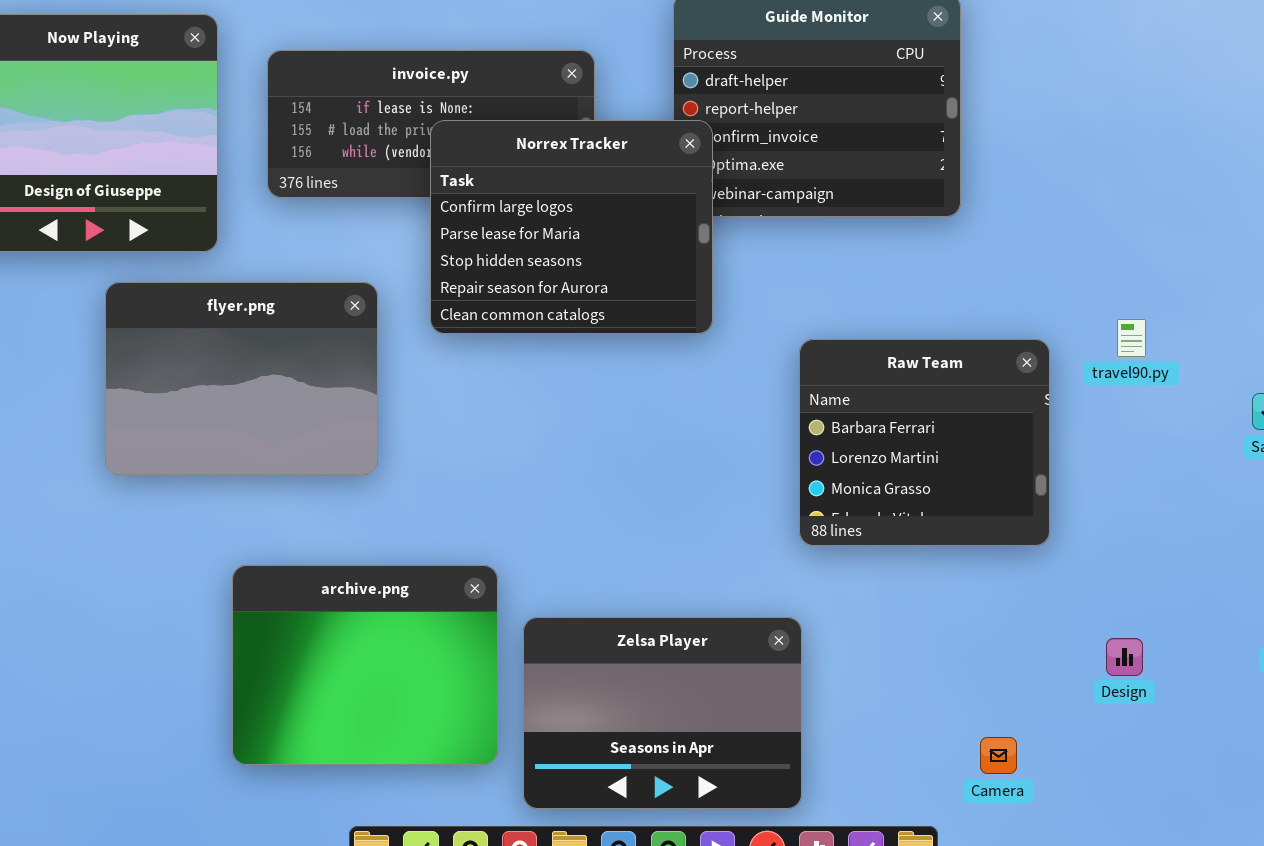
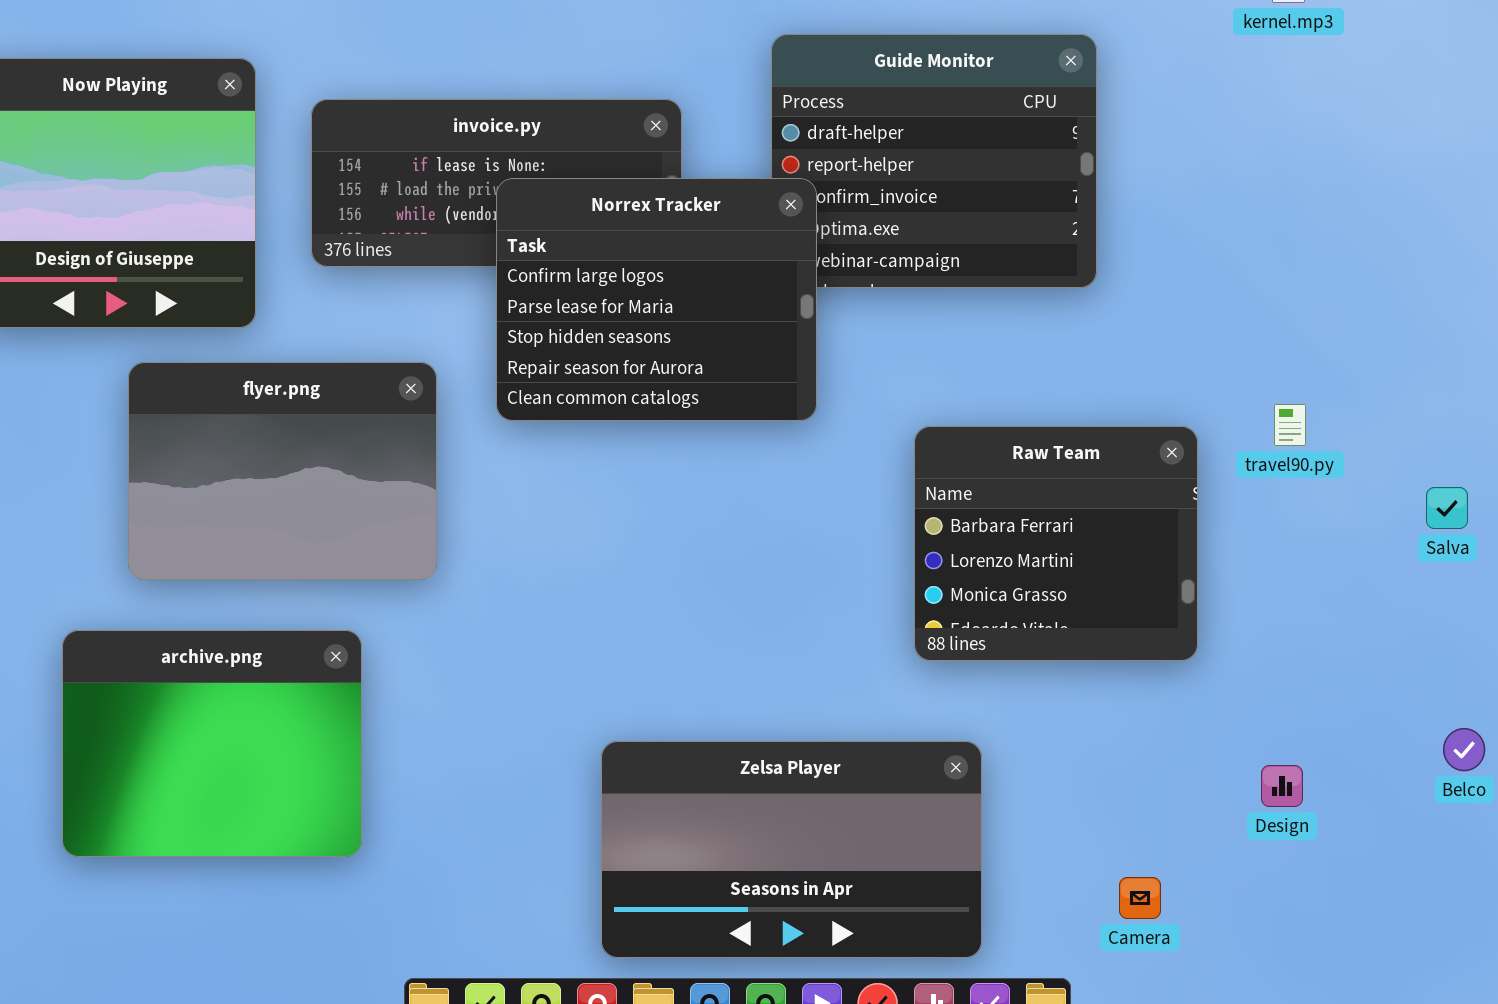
archive.png: [232,565,498,765] -> [62,630,362,857], moved
Zelsa Player: [523,617,802,809] -> [601,741,982,958], resized

